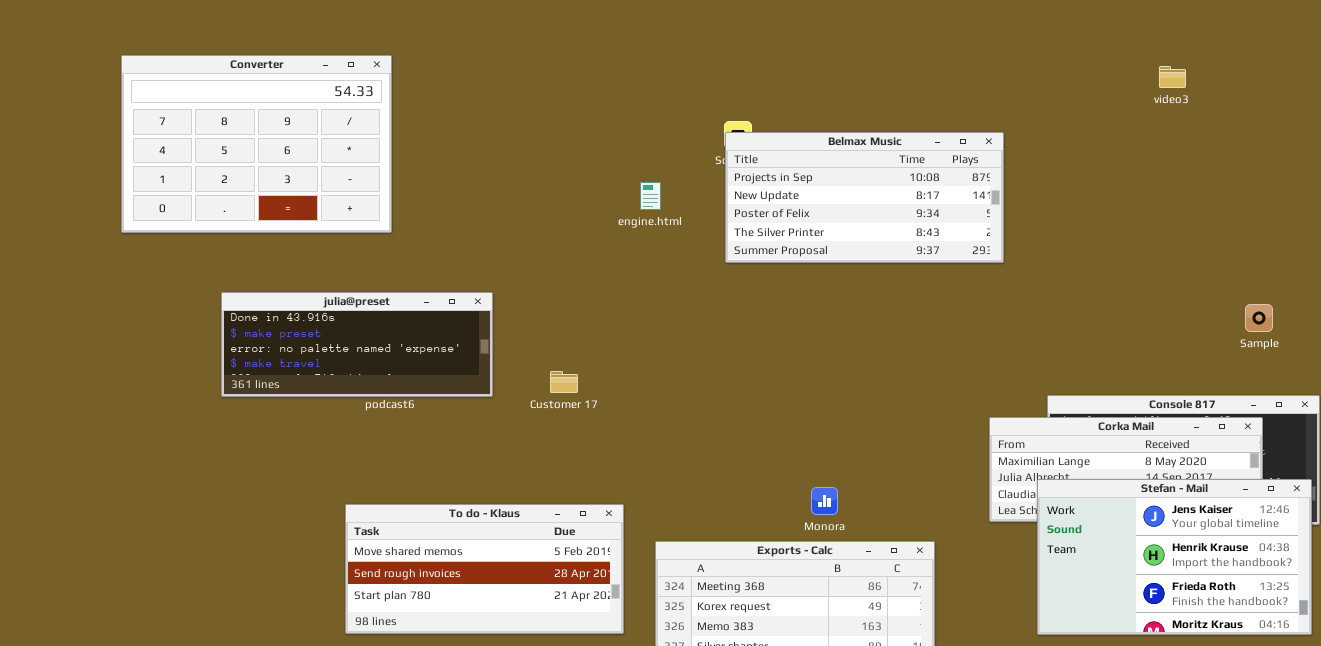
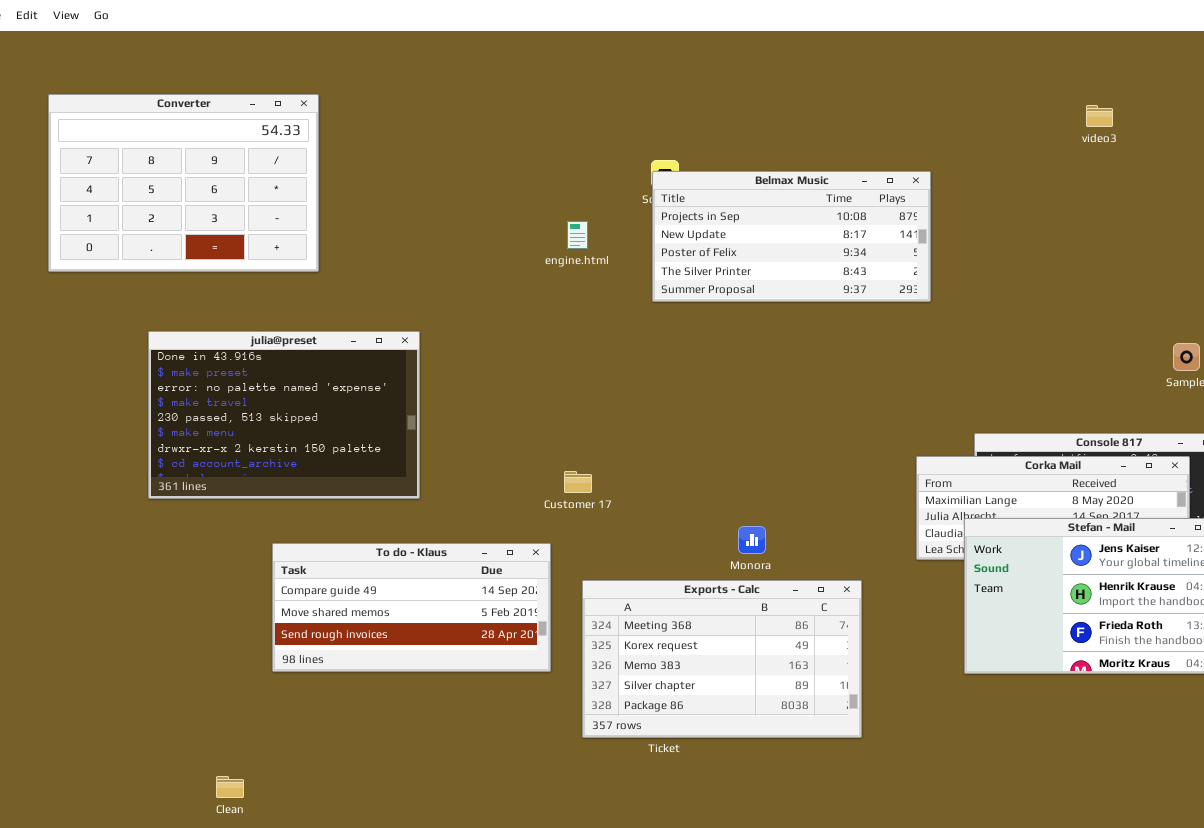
julia@preset: [221,292,493,397] -> [148,331,420,499], resized
Customer 17: [550,371,578,393] -> [564,471,592,493], moved
To do - Klaus: [345,504,624,634] -> [272,543,551,672], scrolled up 1 row

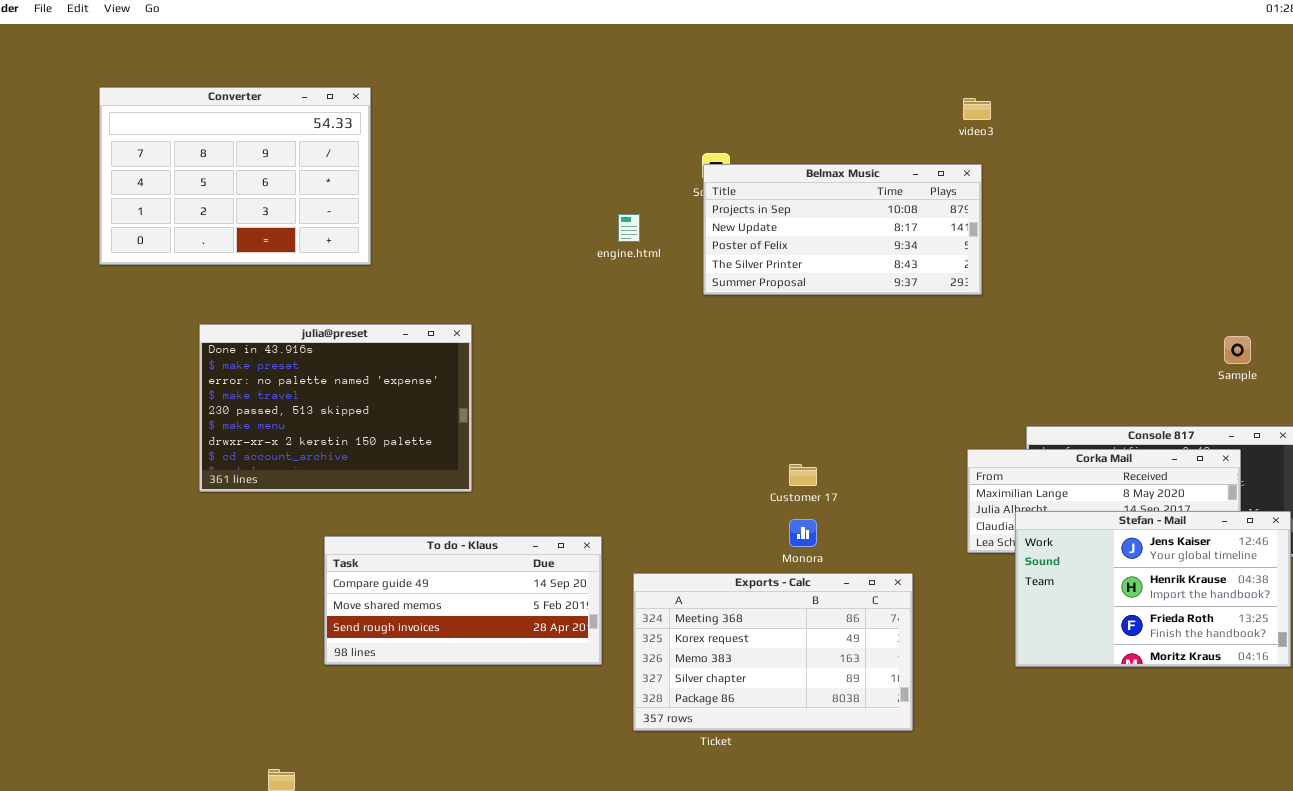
video3: [1086,105,1113,127] -> [963,98,991,120], moved
Customer 17: [564,471,592,493] -> [789,464,817,486], moved

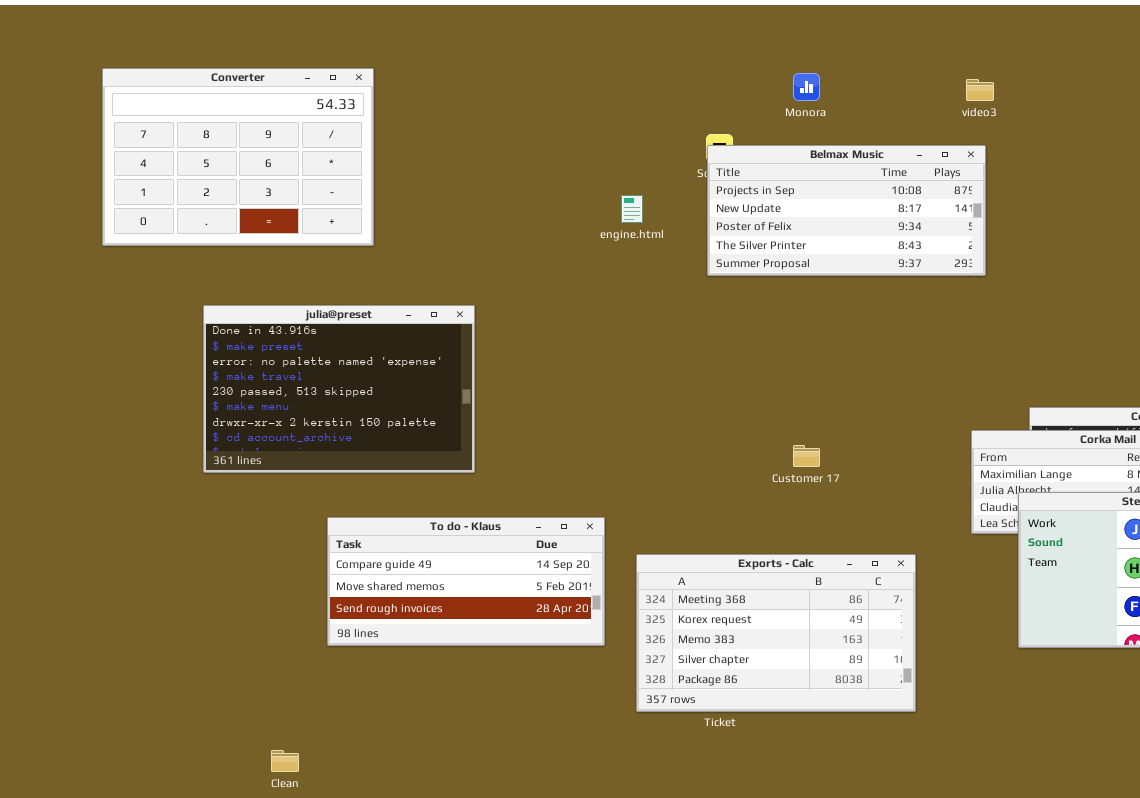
Monora: [789,519,817,547] -> [793,73,820,101], moved

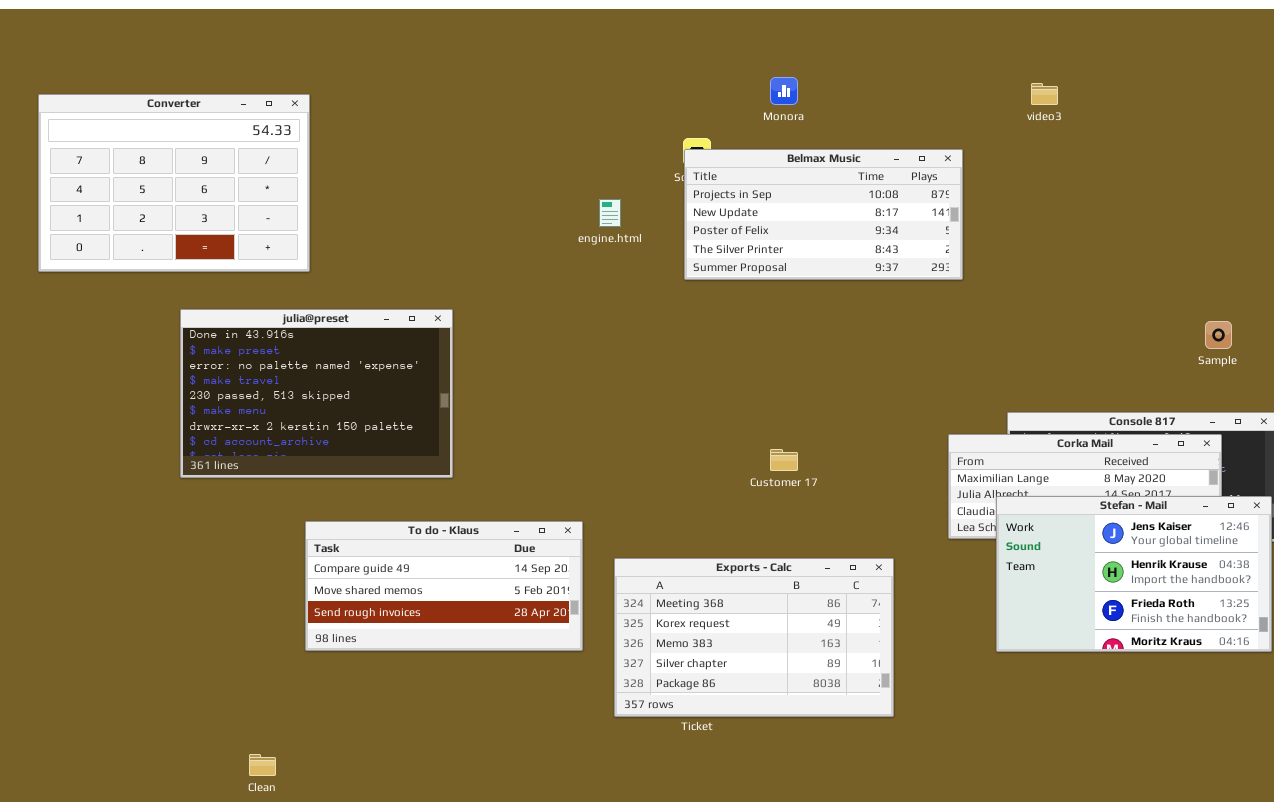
Converter: [102,68,374,246] -> [38,94,310,272], moved
video3: [966,79,994,101] -> [1031,83,1058,105], moved

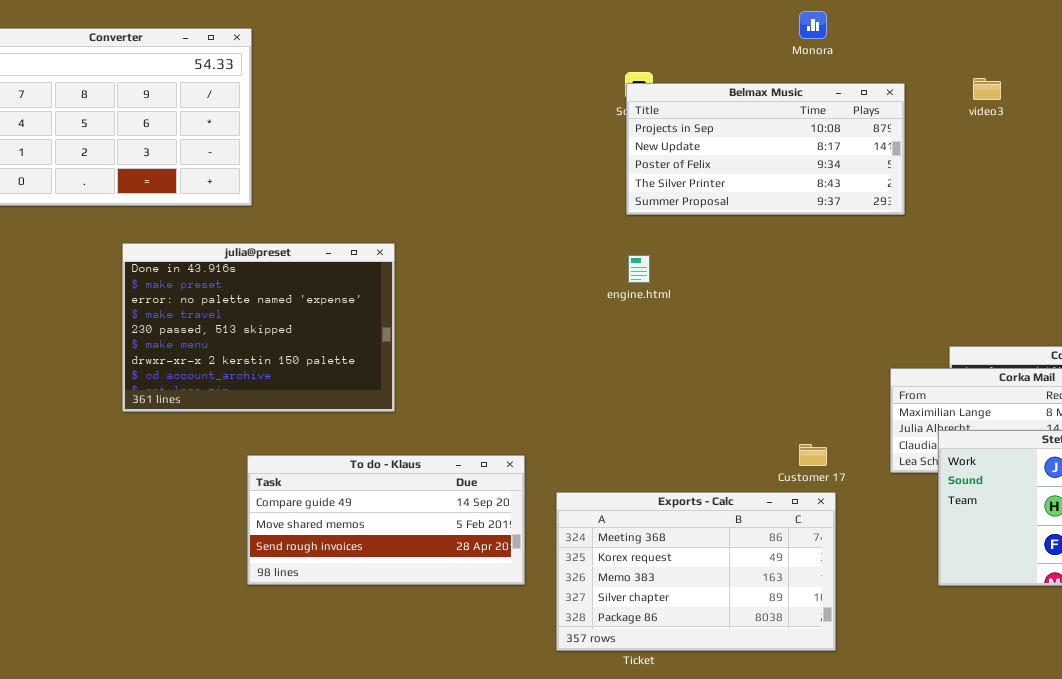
Monora: [770,77,798,105] -> [799,11,827,39], moved
video3: [1031,83,1058,105] -> [973,78,1001,100], moved
engine.html: [599,199,621,227] -> [628,255,650,283], moved
Customer 17: [770,449,798,471] -> [799,444,827,466], moved

